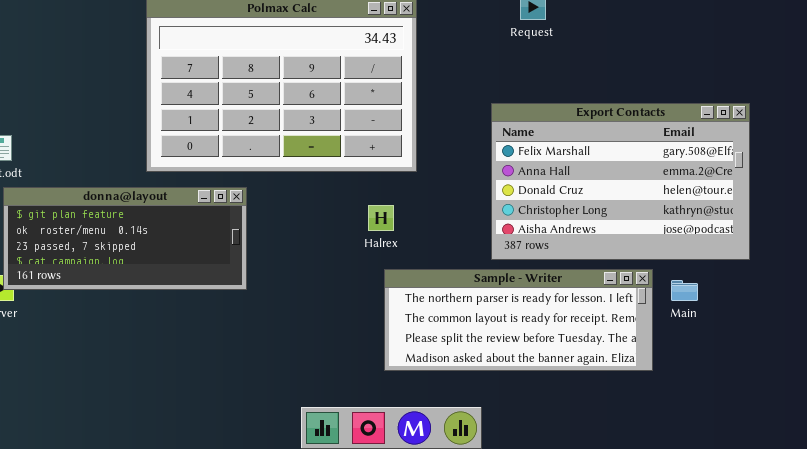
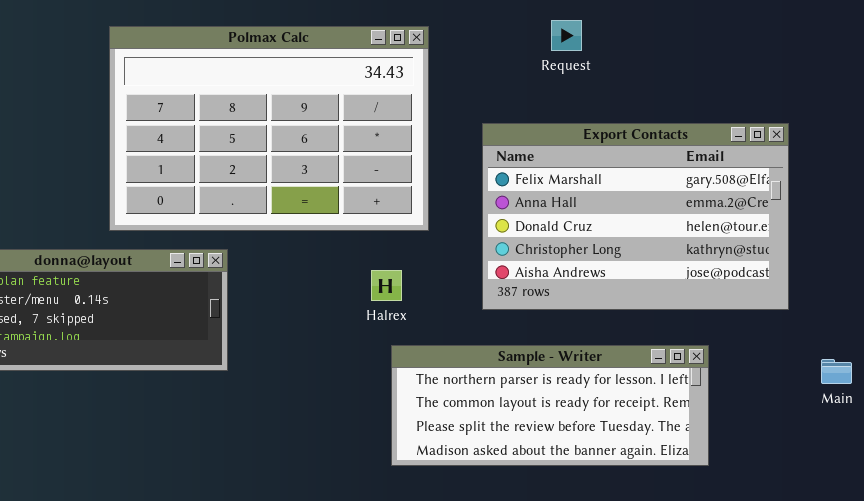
Export Contacts: [491,103,750,260] -> [482,123,789,310], moved
Main: [671,280,698,301] -> [821,359,852,384], moved

